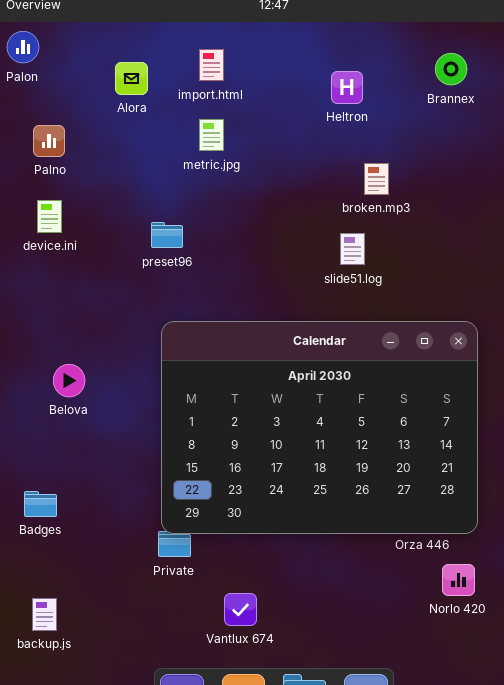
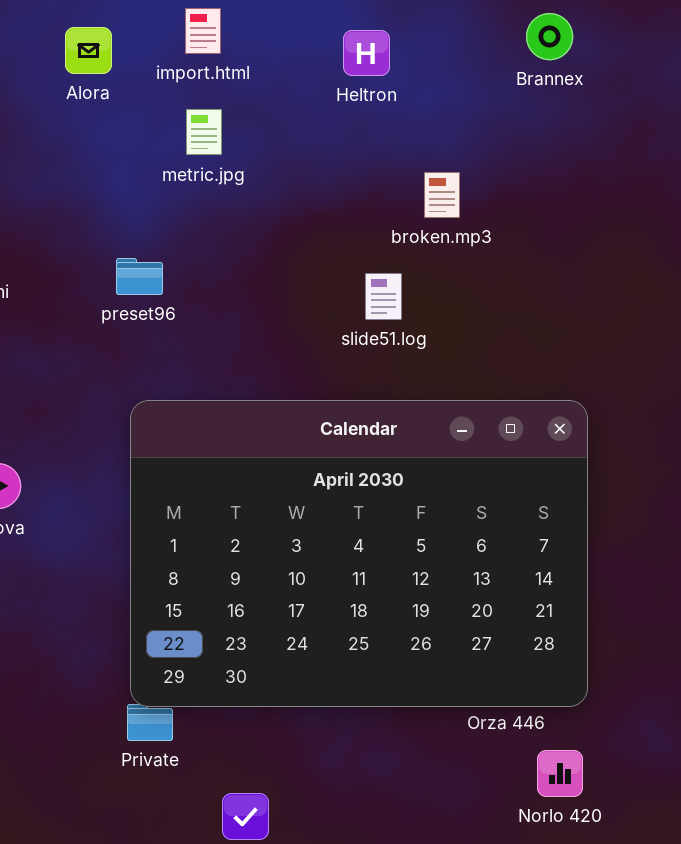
Heltron: [331,71,363,104] -> [343,30,390,76], moved
slide51.log: [340,233,365,265] -> [365,273,402,320], moved

